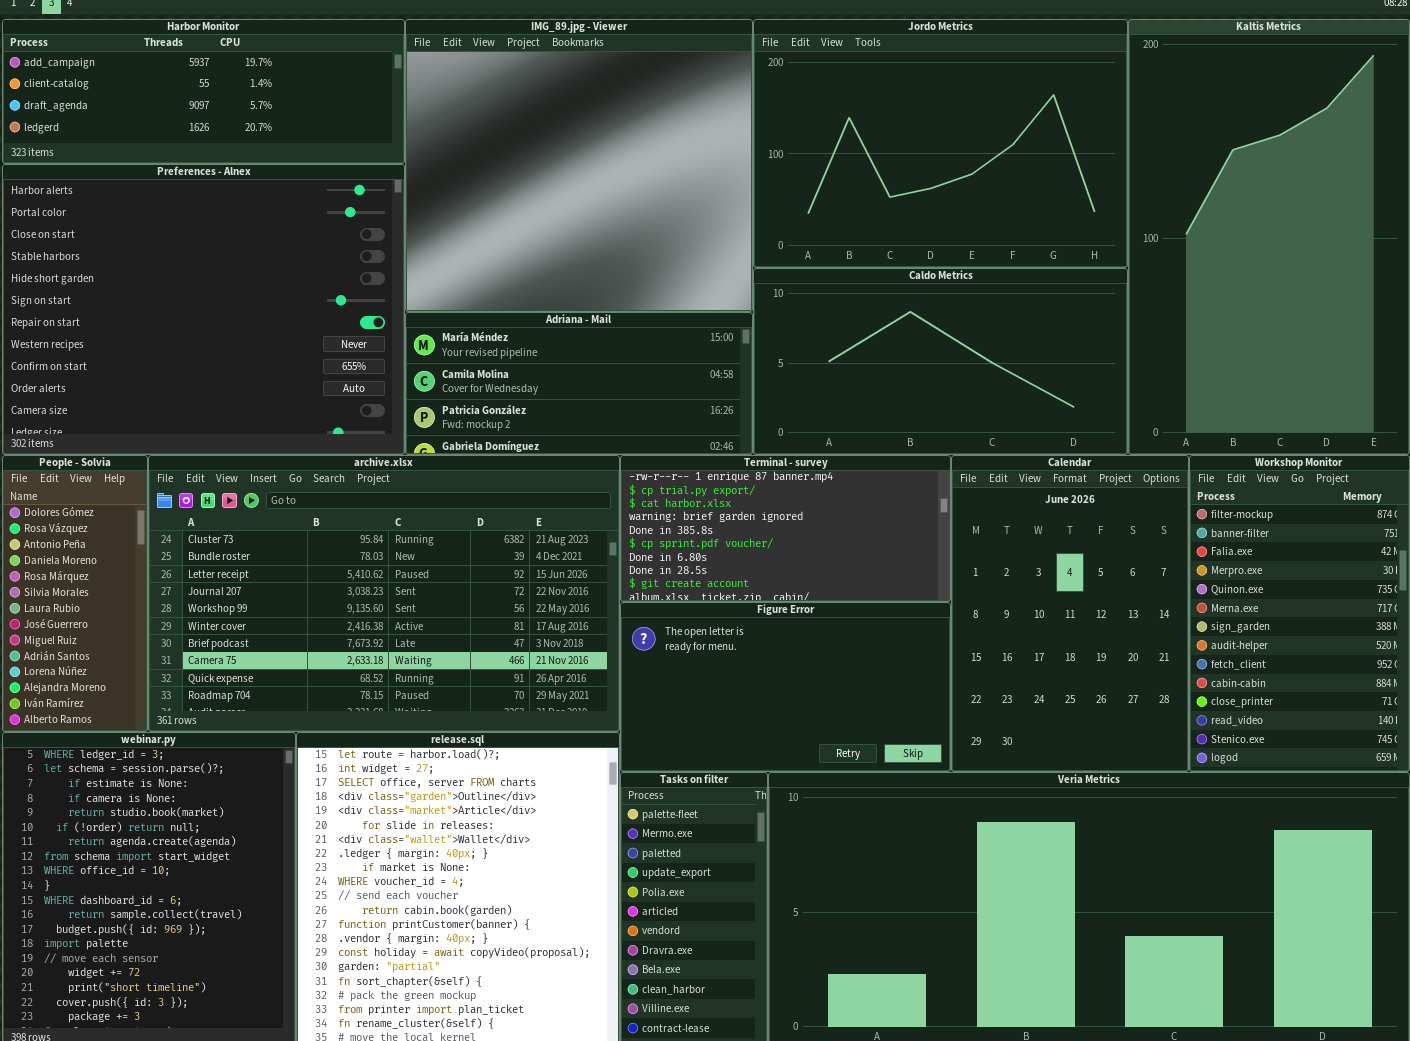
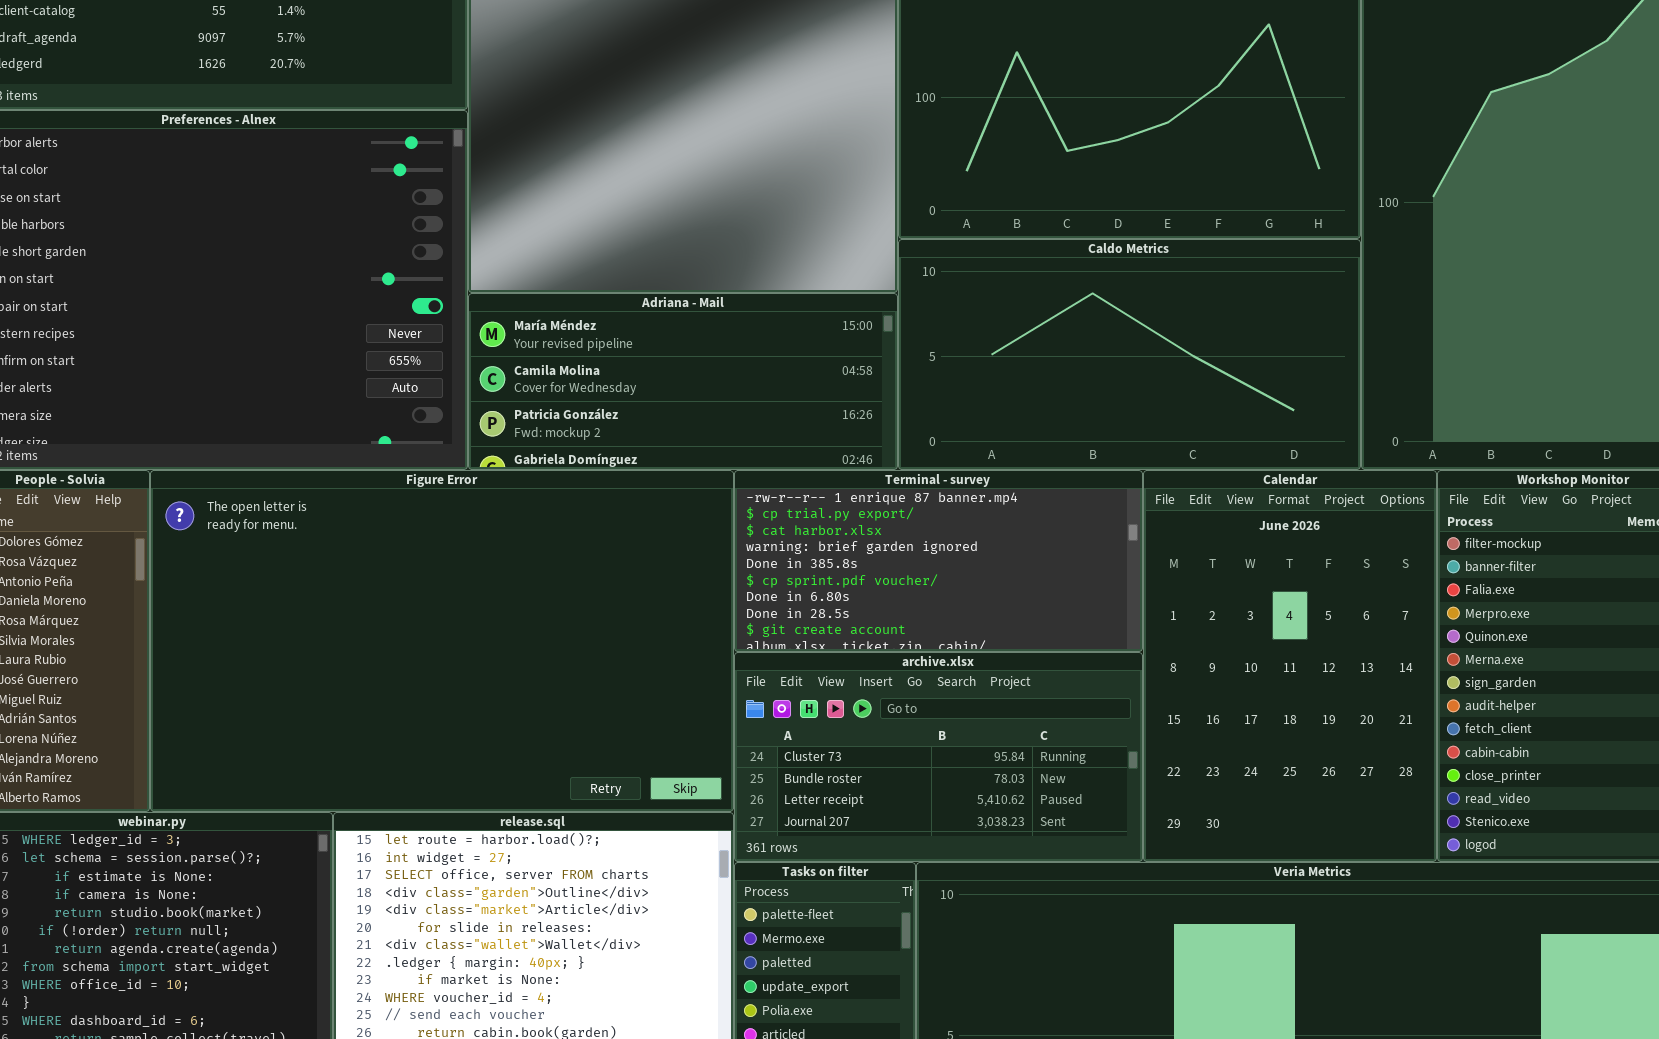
archive.xlsx: [148,455,620,732] -> [734,652,1143,862], moved, resized
Figure Error: [620,602,951,772] -> [150,470,734,812], moved, resized

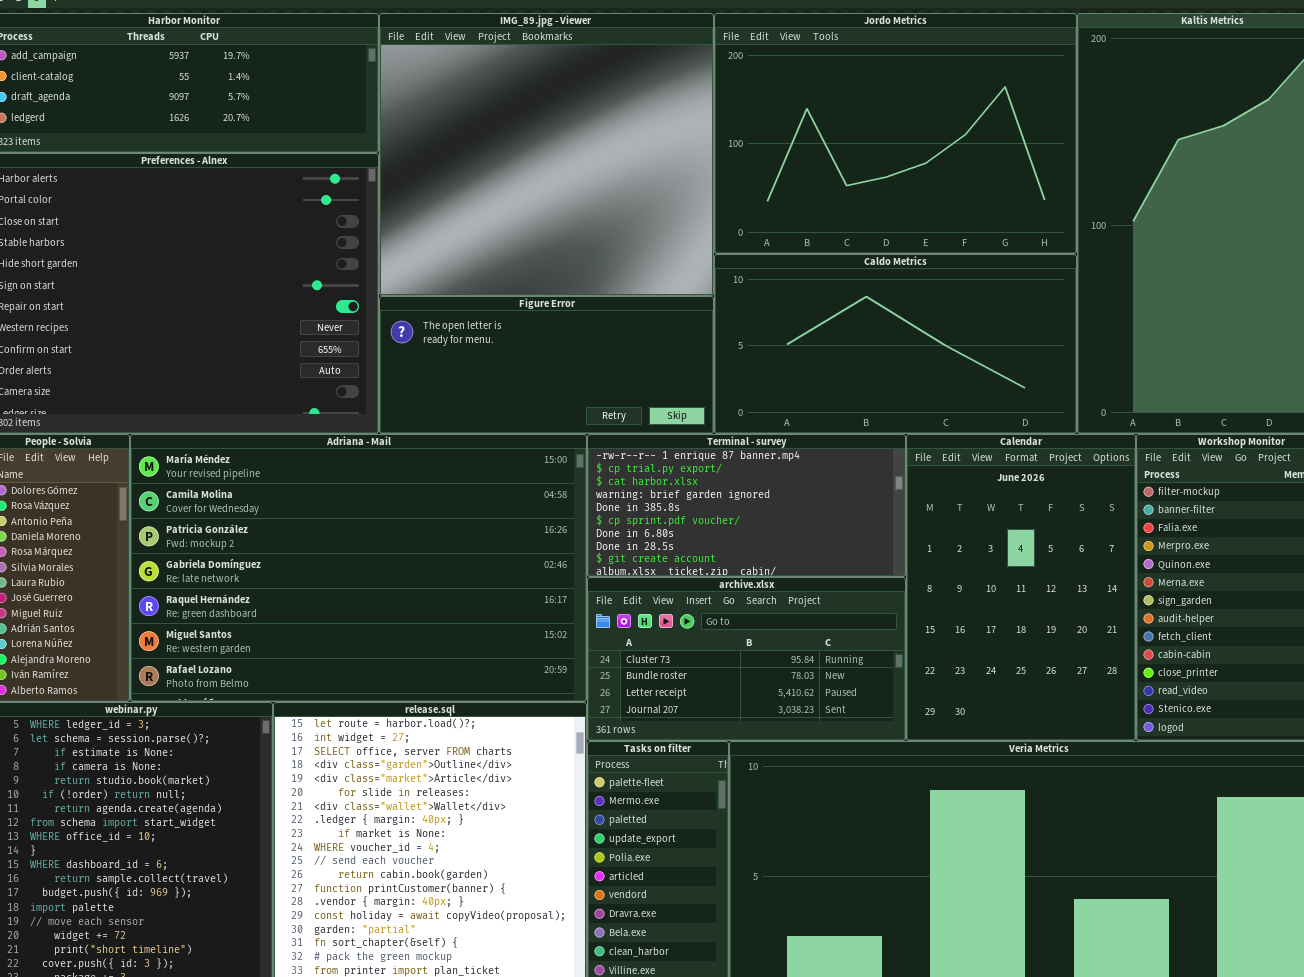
Adriana - Mail: [468,293,898,470] -> [130,434,587,702], moved, resized
Figure Error: [150,470,734,812] -> [379,296,714,434], moved, resized

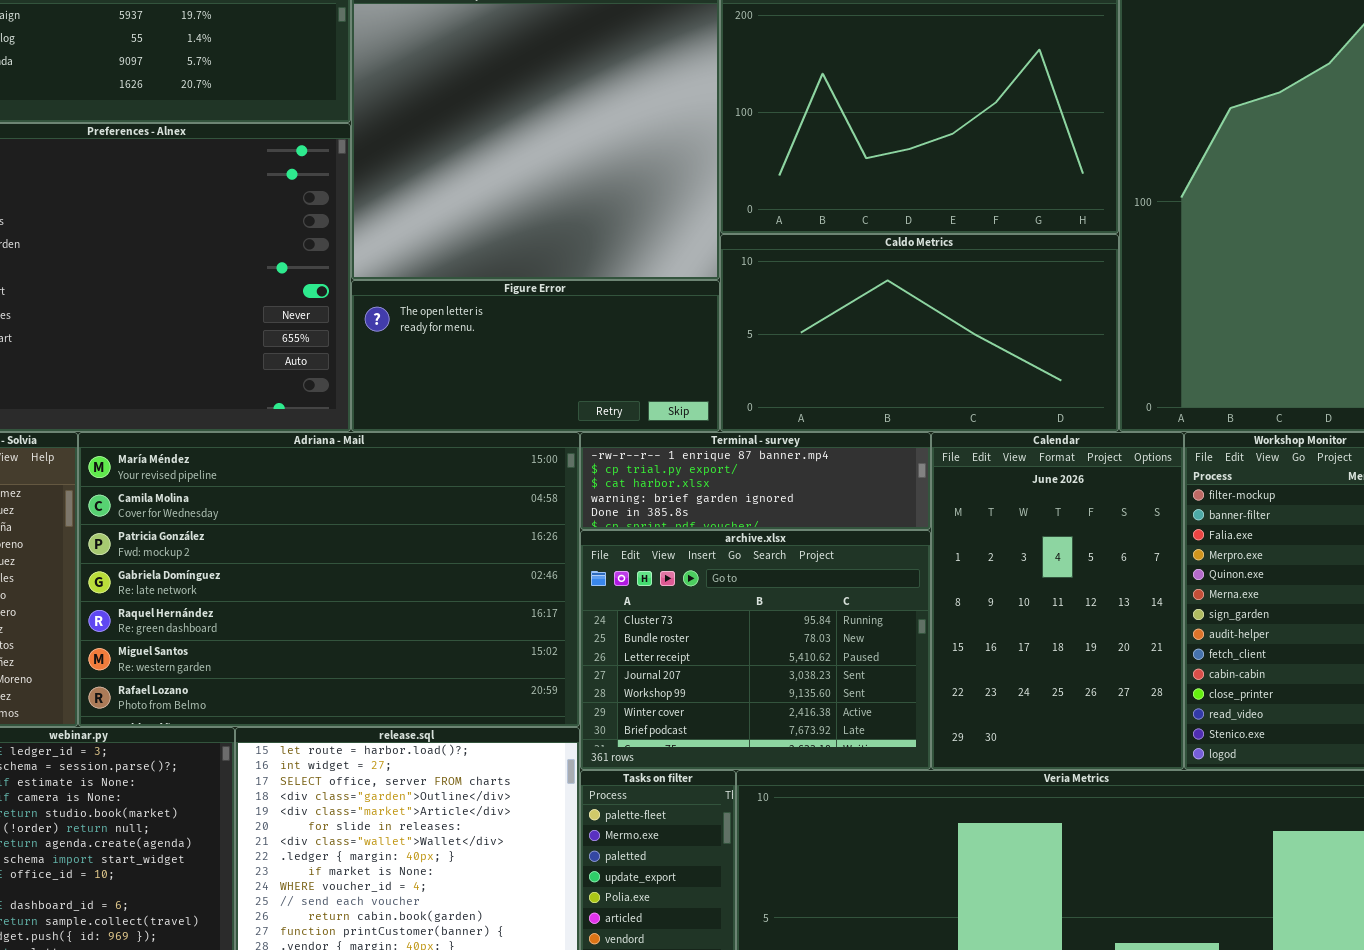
Terminal - survey: [587,434,906,577] -> [580,432,931,530], resized
archive.xlsx: [587,577,906,741] -> [580,530,931,770], resized

